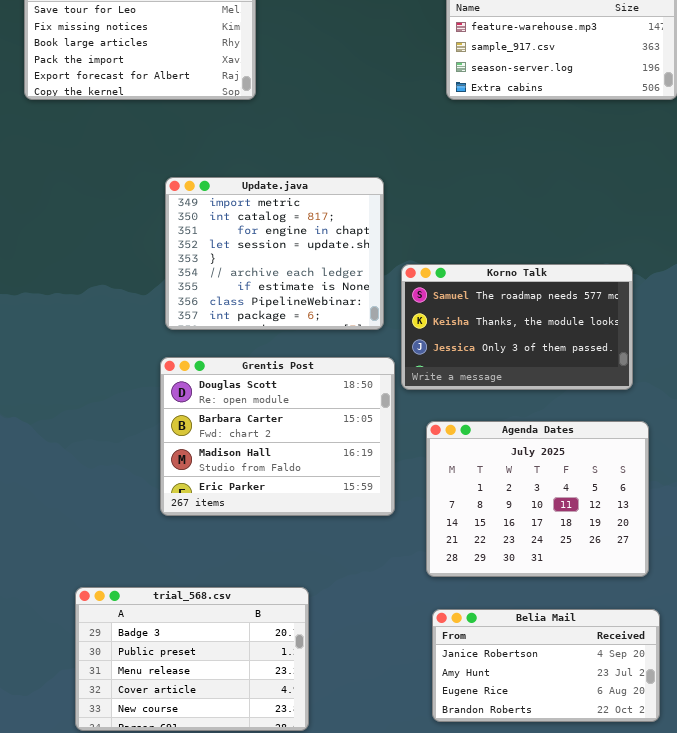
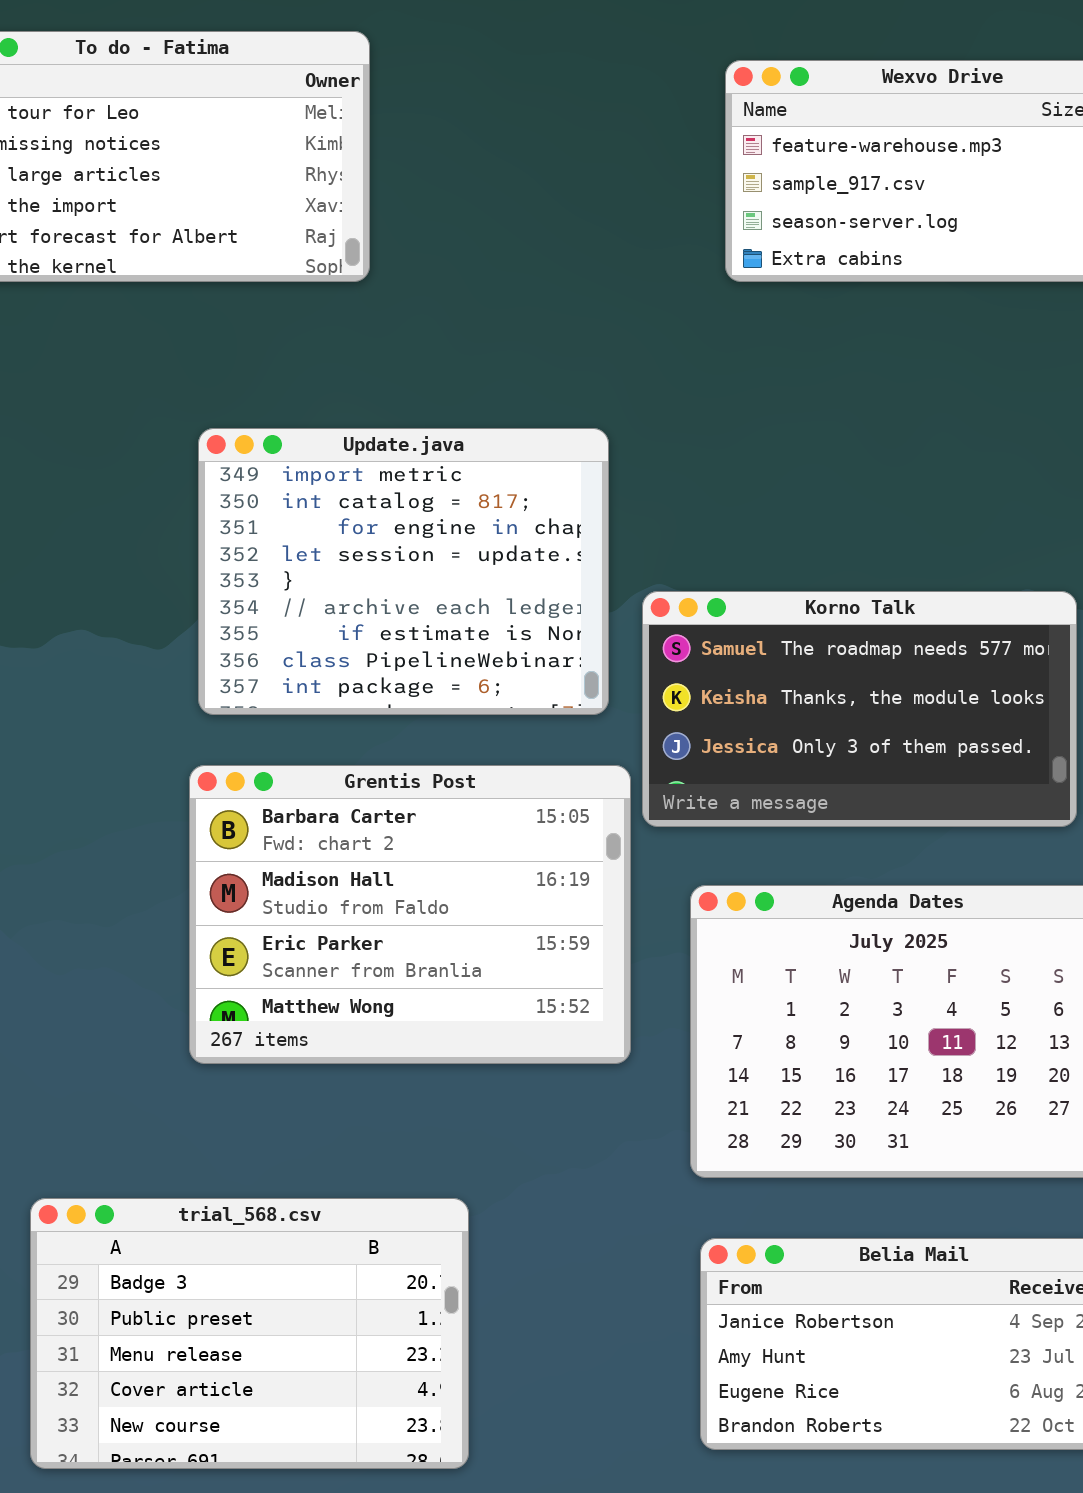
Grentis Post: [160,357,395,516] -> [189,765,631,1064], scrolled down 1 row

